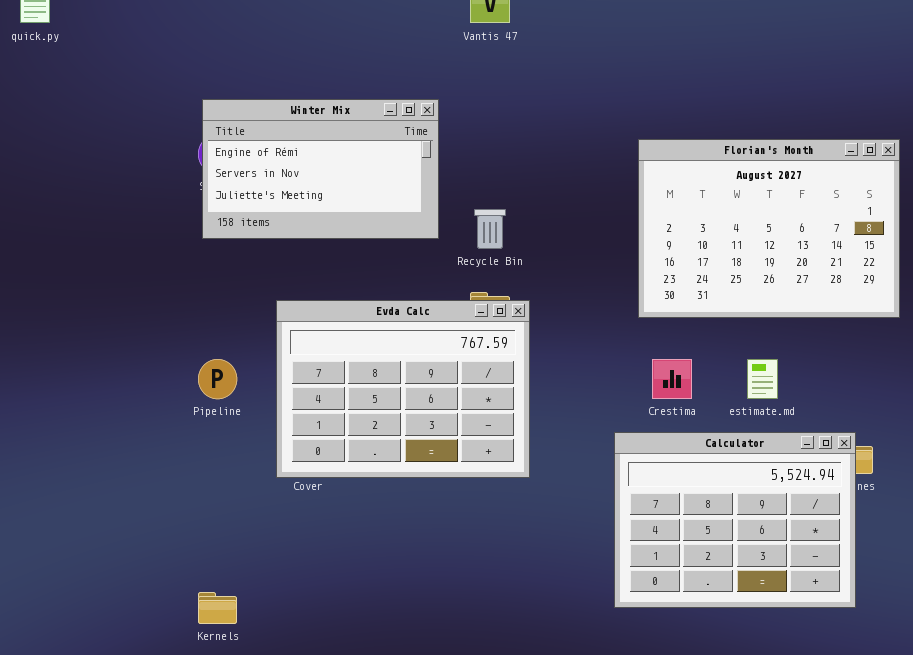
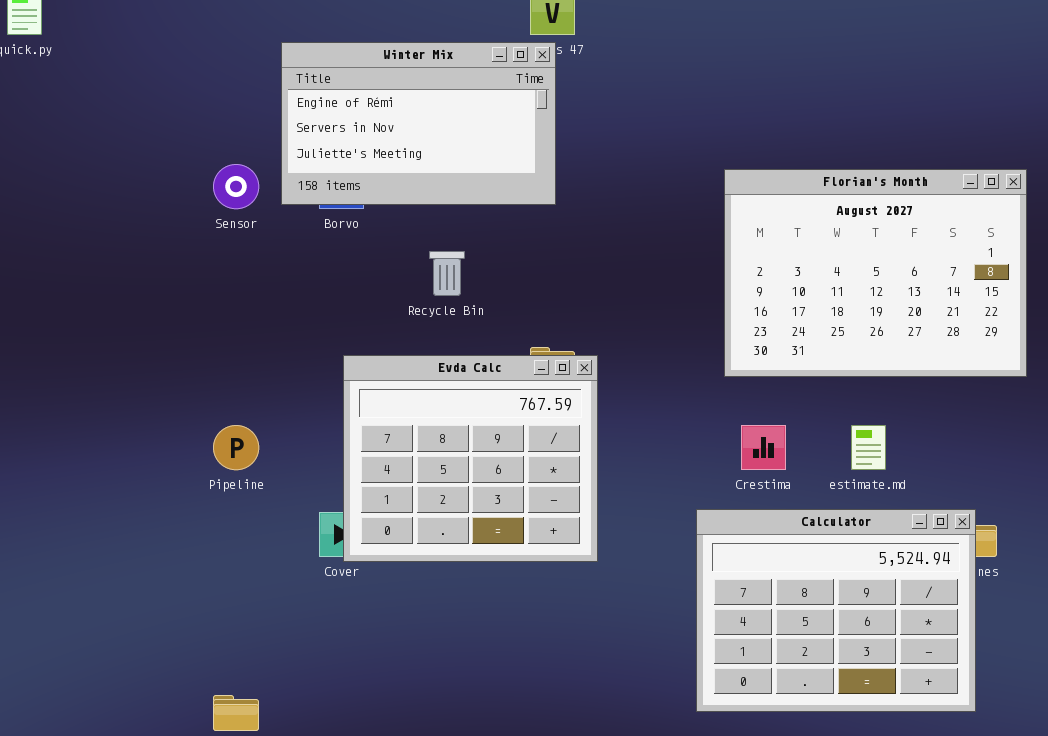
Winter Mix: [202,99,439,239] -> [281,42,556,205], moved
Recycle Bin: [474,209,506,249] -> [429,251,465,296], moved
Evda Calc: [276,300,530,478] -> [343,355,598,562], resized

